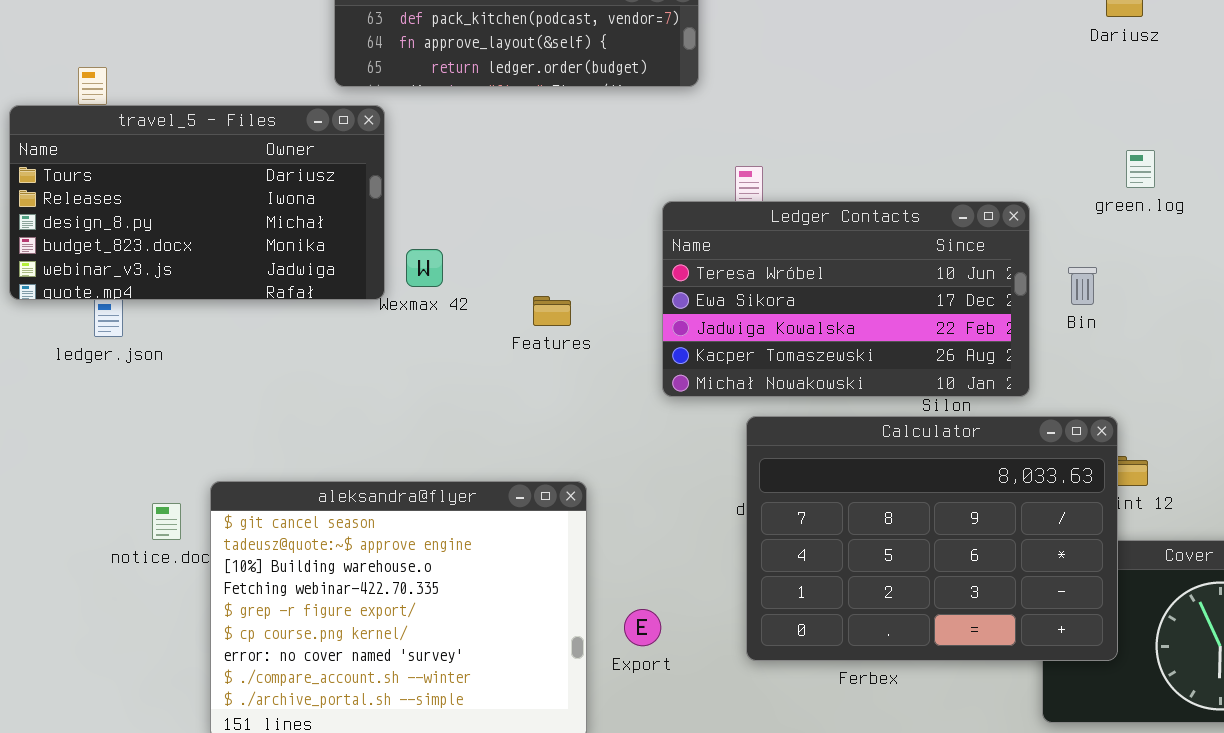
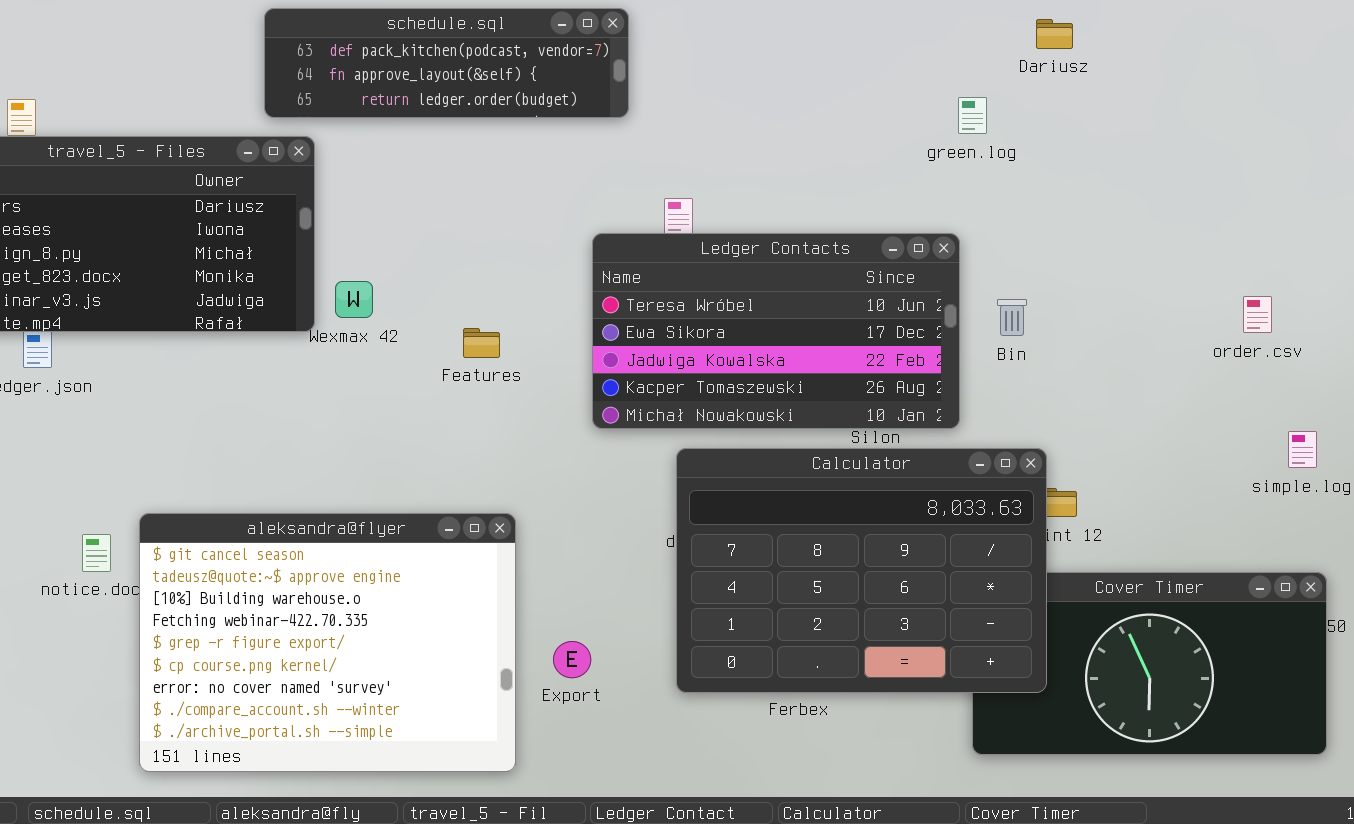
green.log: [1126,150,1155,188] -> [958,97,987,134], moved

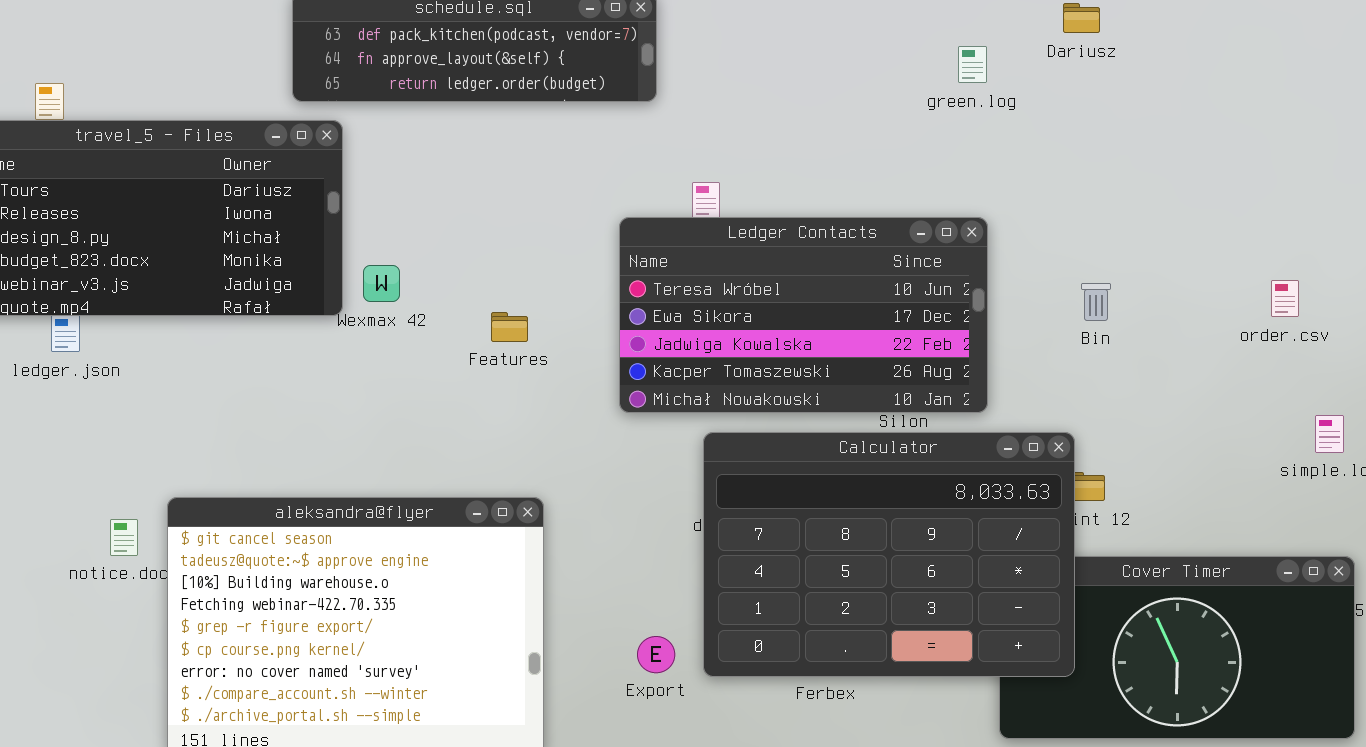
green.log: [958,97,987,134] -> [958,46,987,83], moved
Bin: [997,299,1027,336] -> [1081,283,1111,321], moved
Export: [553,641,591,678] -> [637,636,675,673], moved

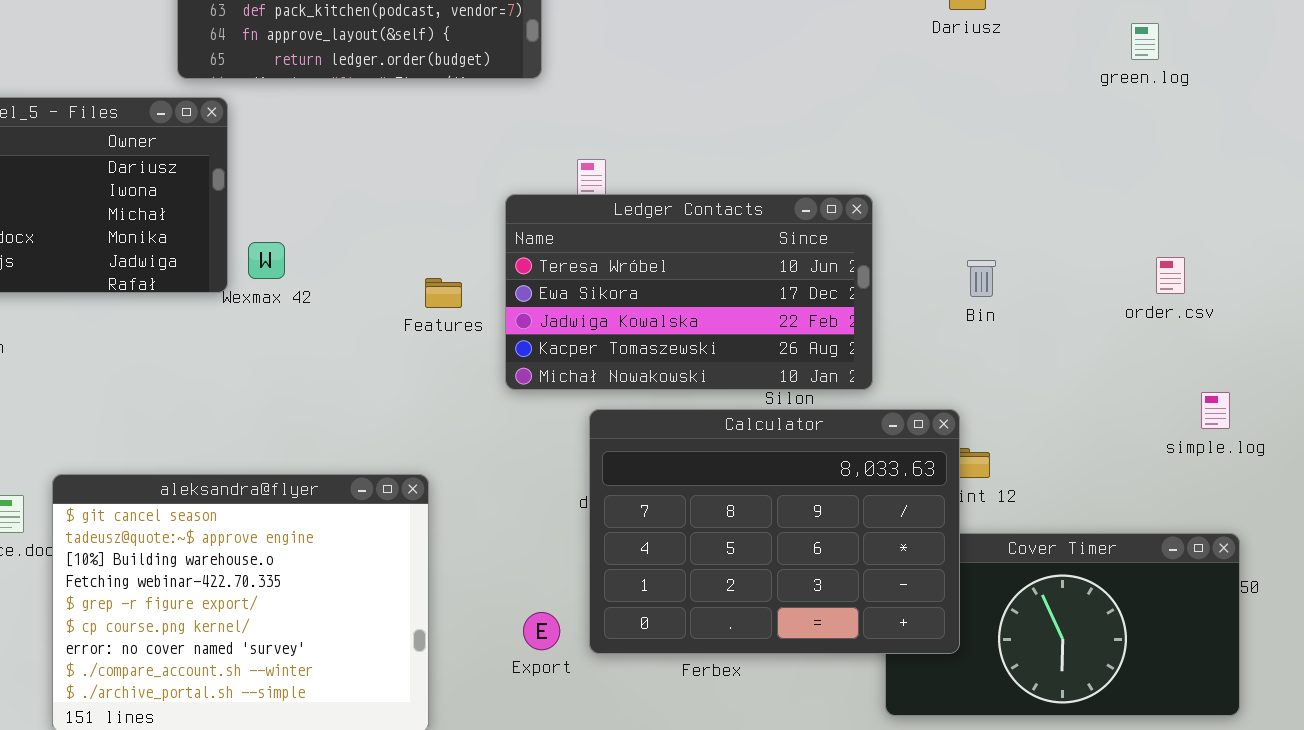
green.log: [958,46,987,83] -> [1131,23,1159,60], moved
Features: [491,312,528,342] -> [425,278,462,308], moved

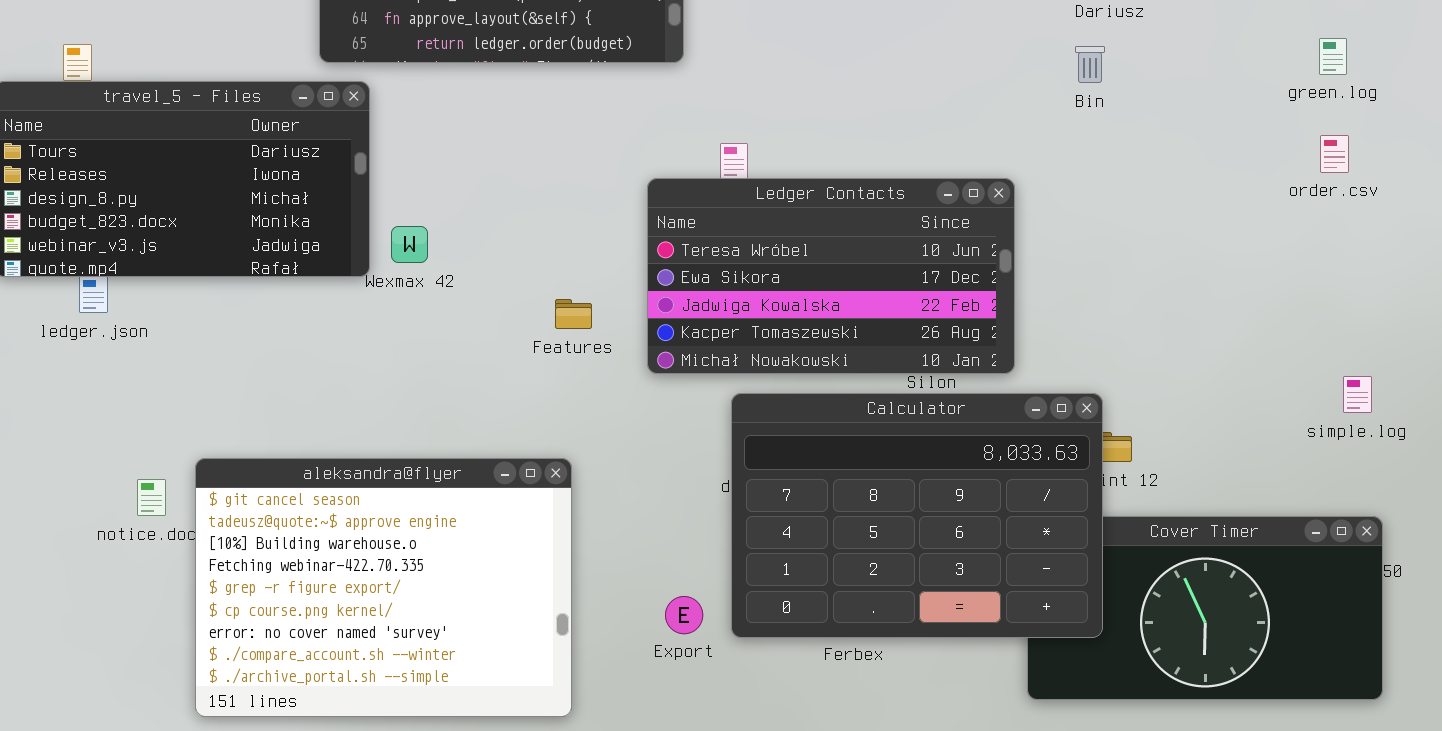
green.log: [1131,23,1159,60] -> [1319,38,1347,75], moved
order.csv: [1156,257,1185,294] -> [1320,135,1349,173], moved
Bin: [967,260,996,297] -> [1075,46,1105,83], moved
Features: [425,278,462,308] -> [555,299,592,329], moved

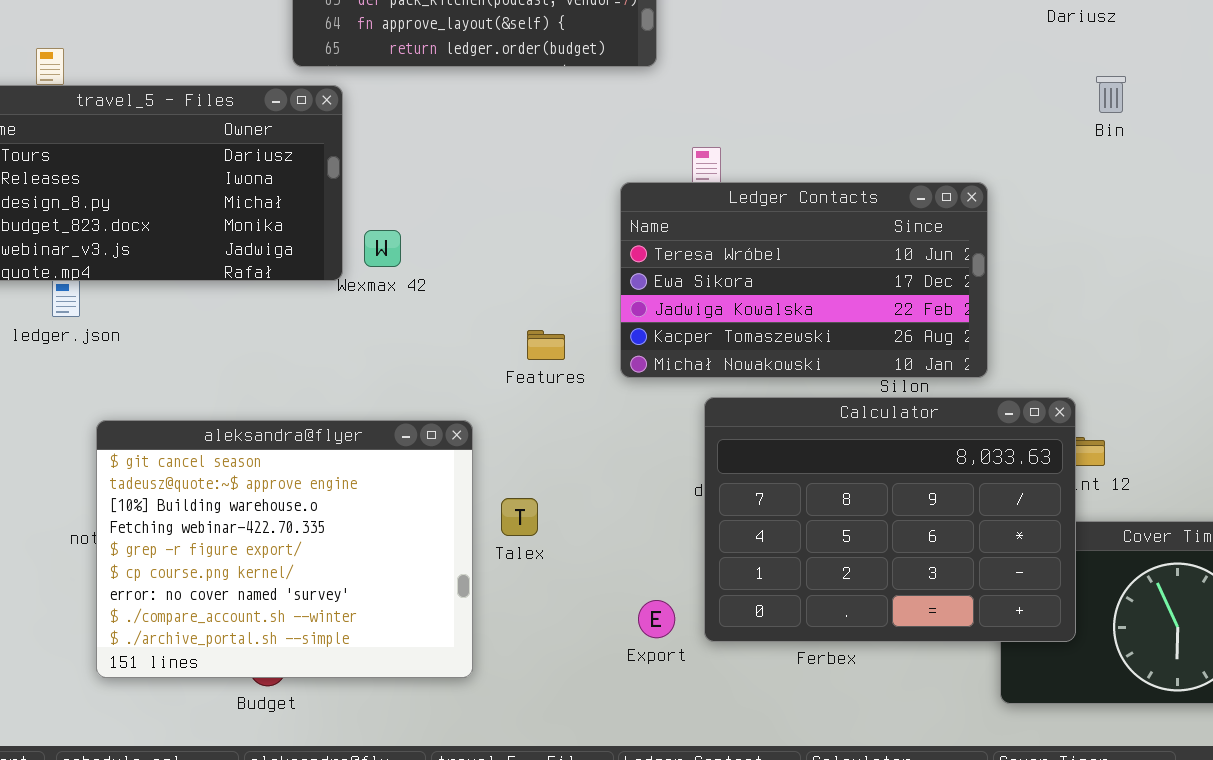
Bin: [1075,46,1105,83] -> [1096,76,1126,113], moved
Features: [555,299,592,329] -> [527,330,565,360], moved
aleksandra@flyer: [195,458,572,717] -> [96,420,473,678], moved

